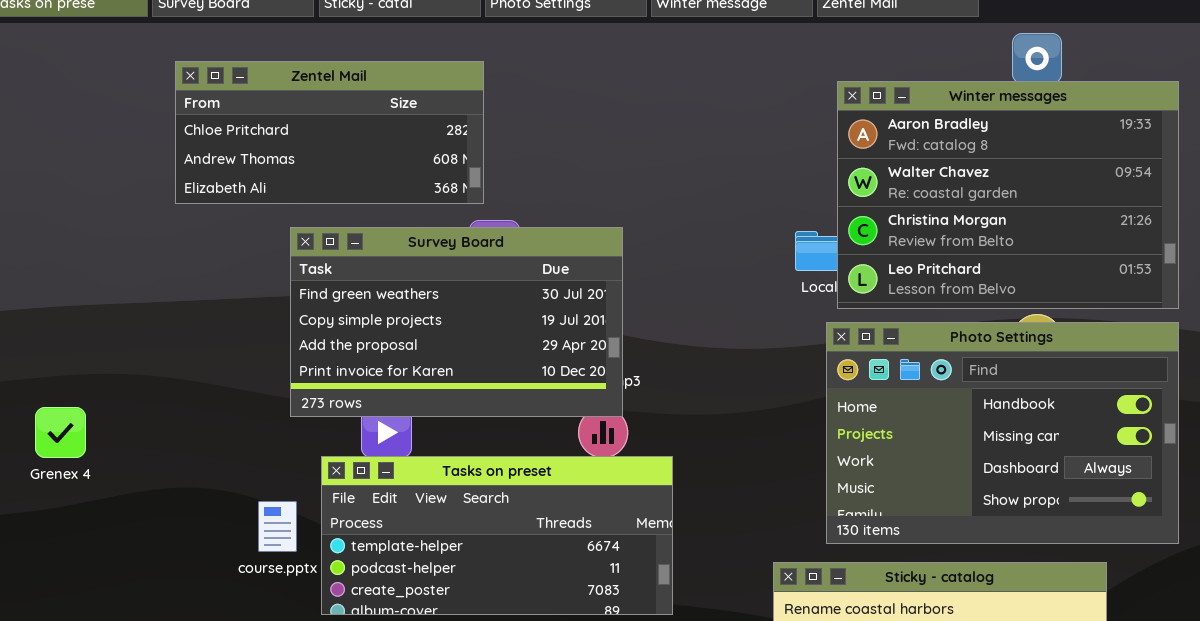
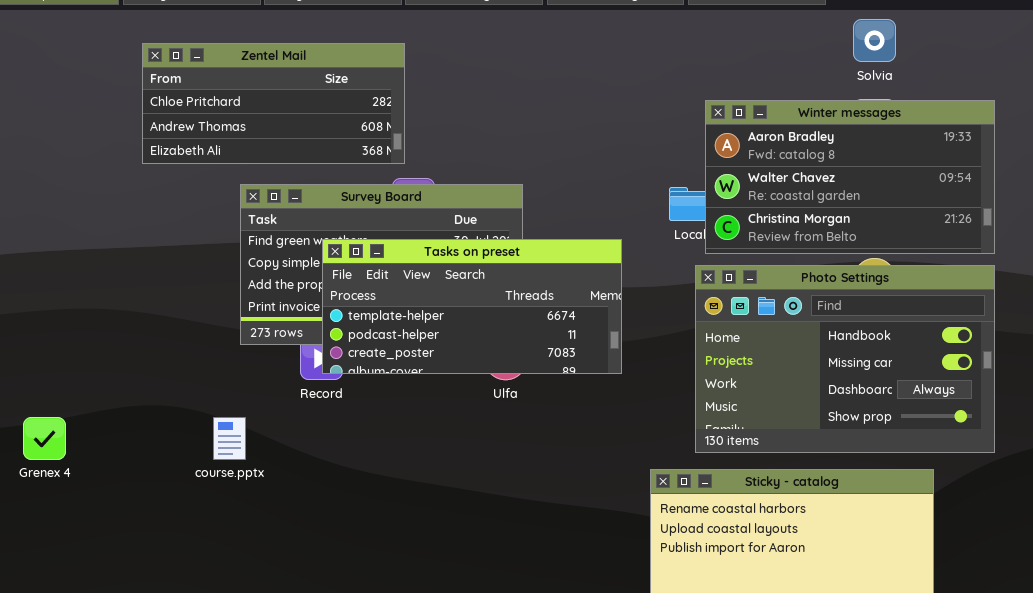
Winter messages: [837,81,1179,309] -> [705,100,995,254], resized
Grenex 4: [35,407,86,458] -> [23,417,66,460], moved
Tasks on preset: [321,456,673,615] -> [322,239,622,374], moved

